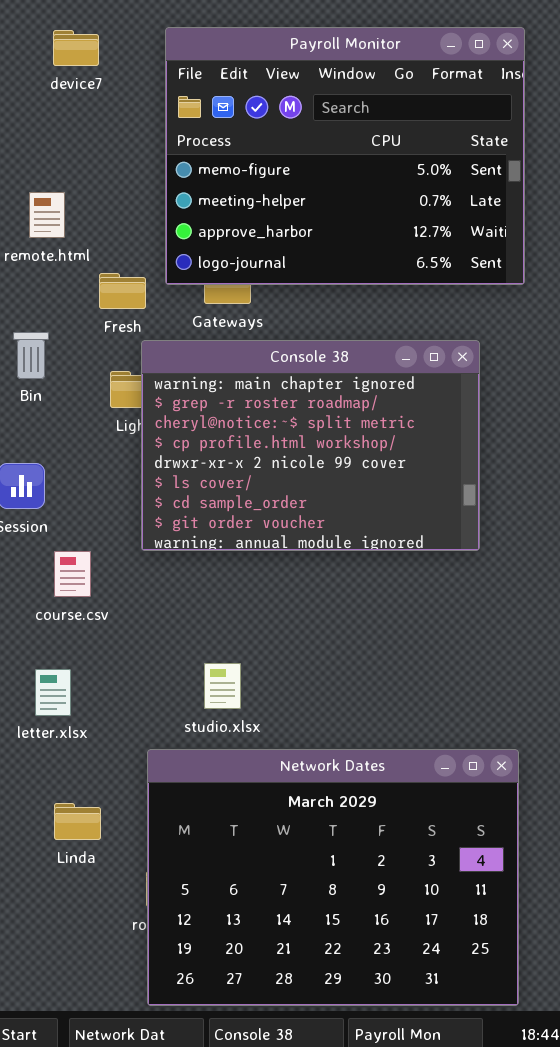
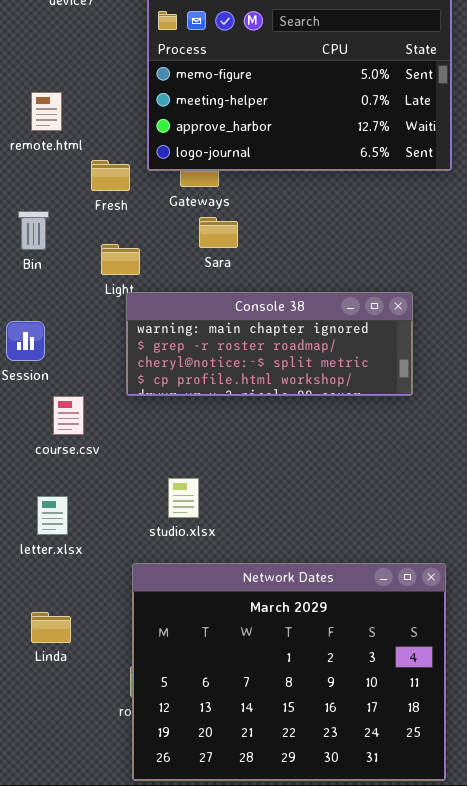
Console 38: [141,340,480,551] -> [126,292,413,396], resized
studio.xlsx: [204,663,241,709] -> [168,478,199,518], moved
Linda: [54,803,101,840] -> [31,612,71,643], moved

